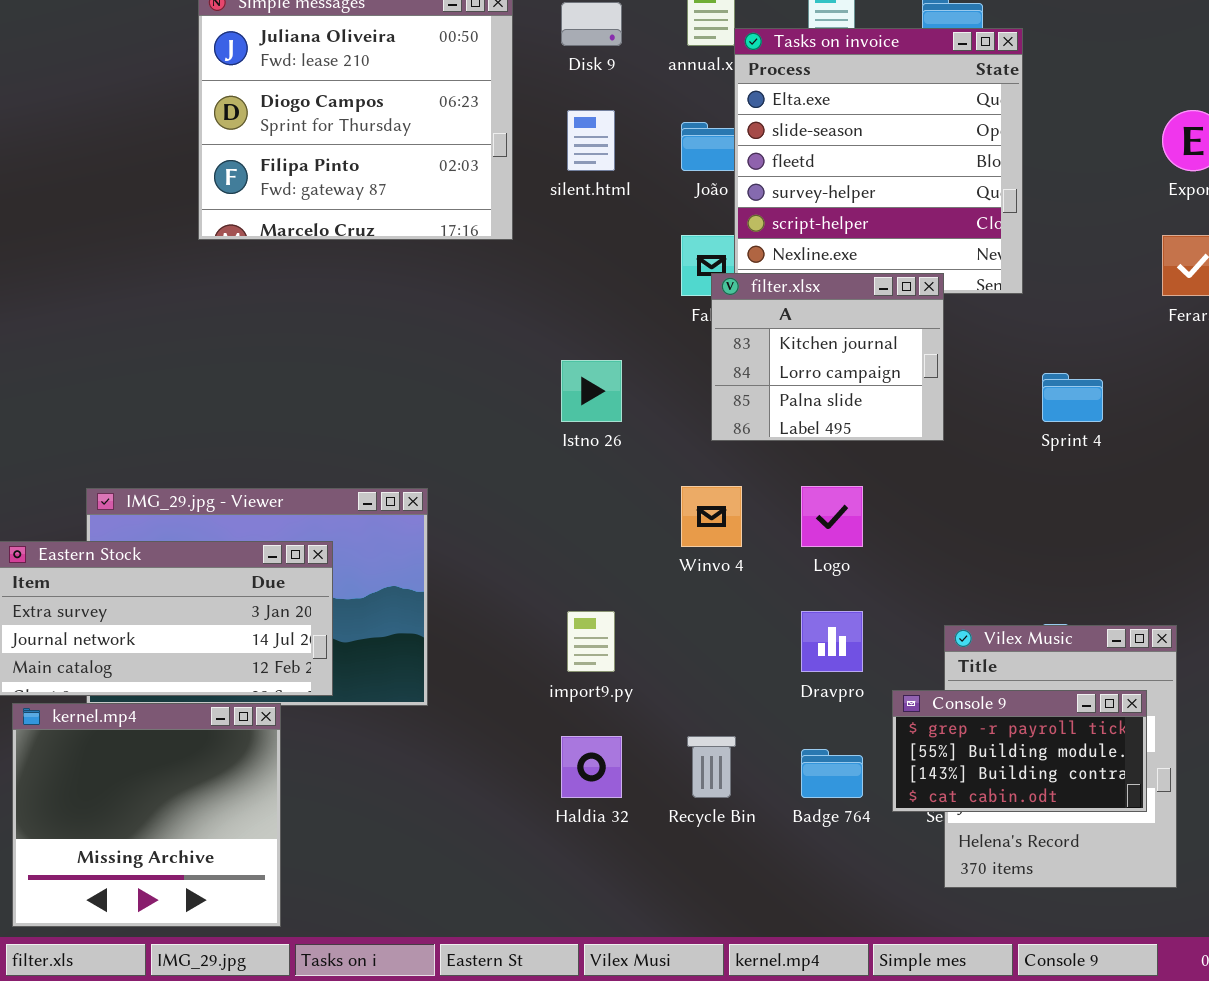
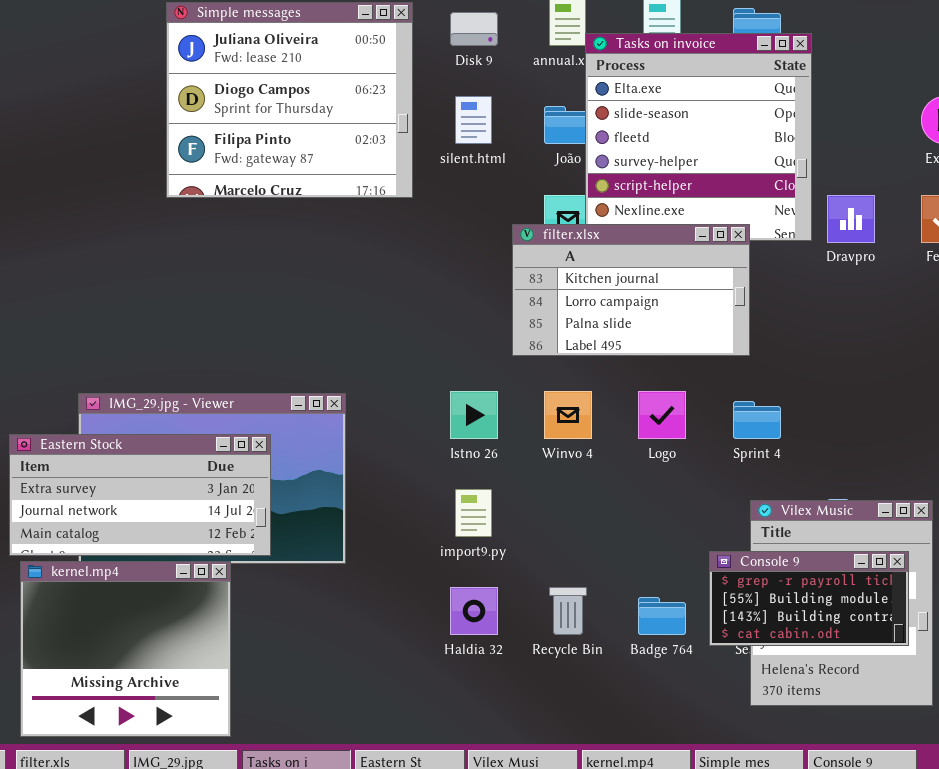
filter.xlsx: [711,273,944,441] -> [512,224,750,356], resized
Istno 26: [561,360,622,422] -> [450,391,498,439], moved
Sprint 4: [1042,373,1103,422] -> [733,401,781,439], moved
Dravpro: [801,611,863,672] -> [827,195,875,243], moved

